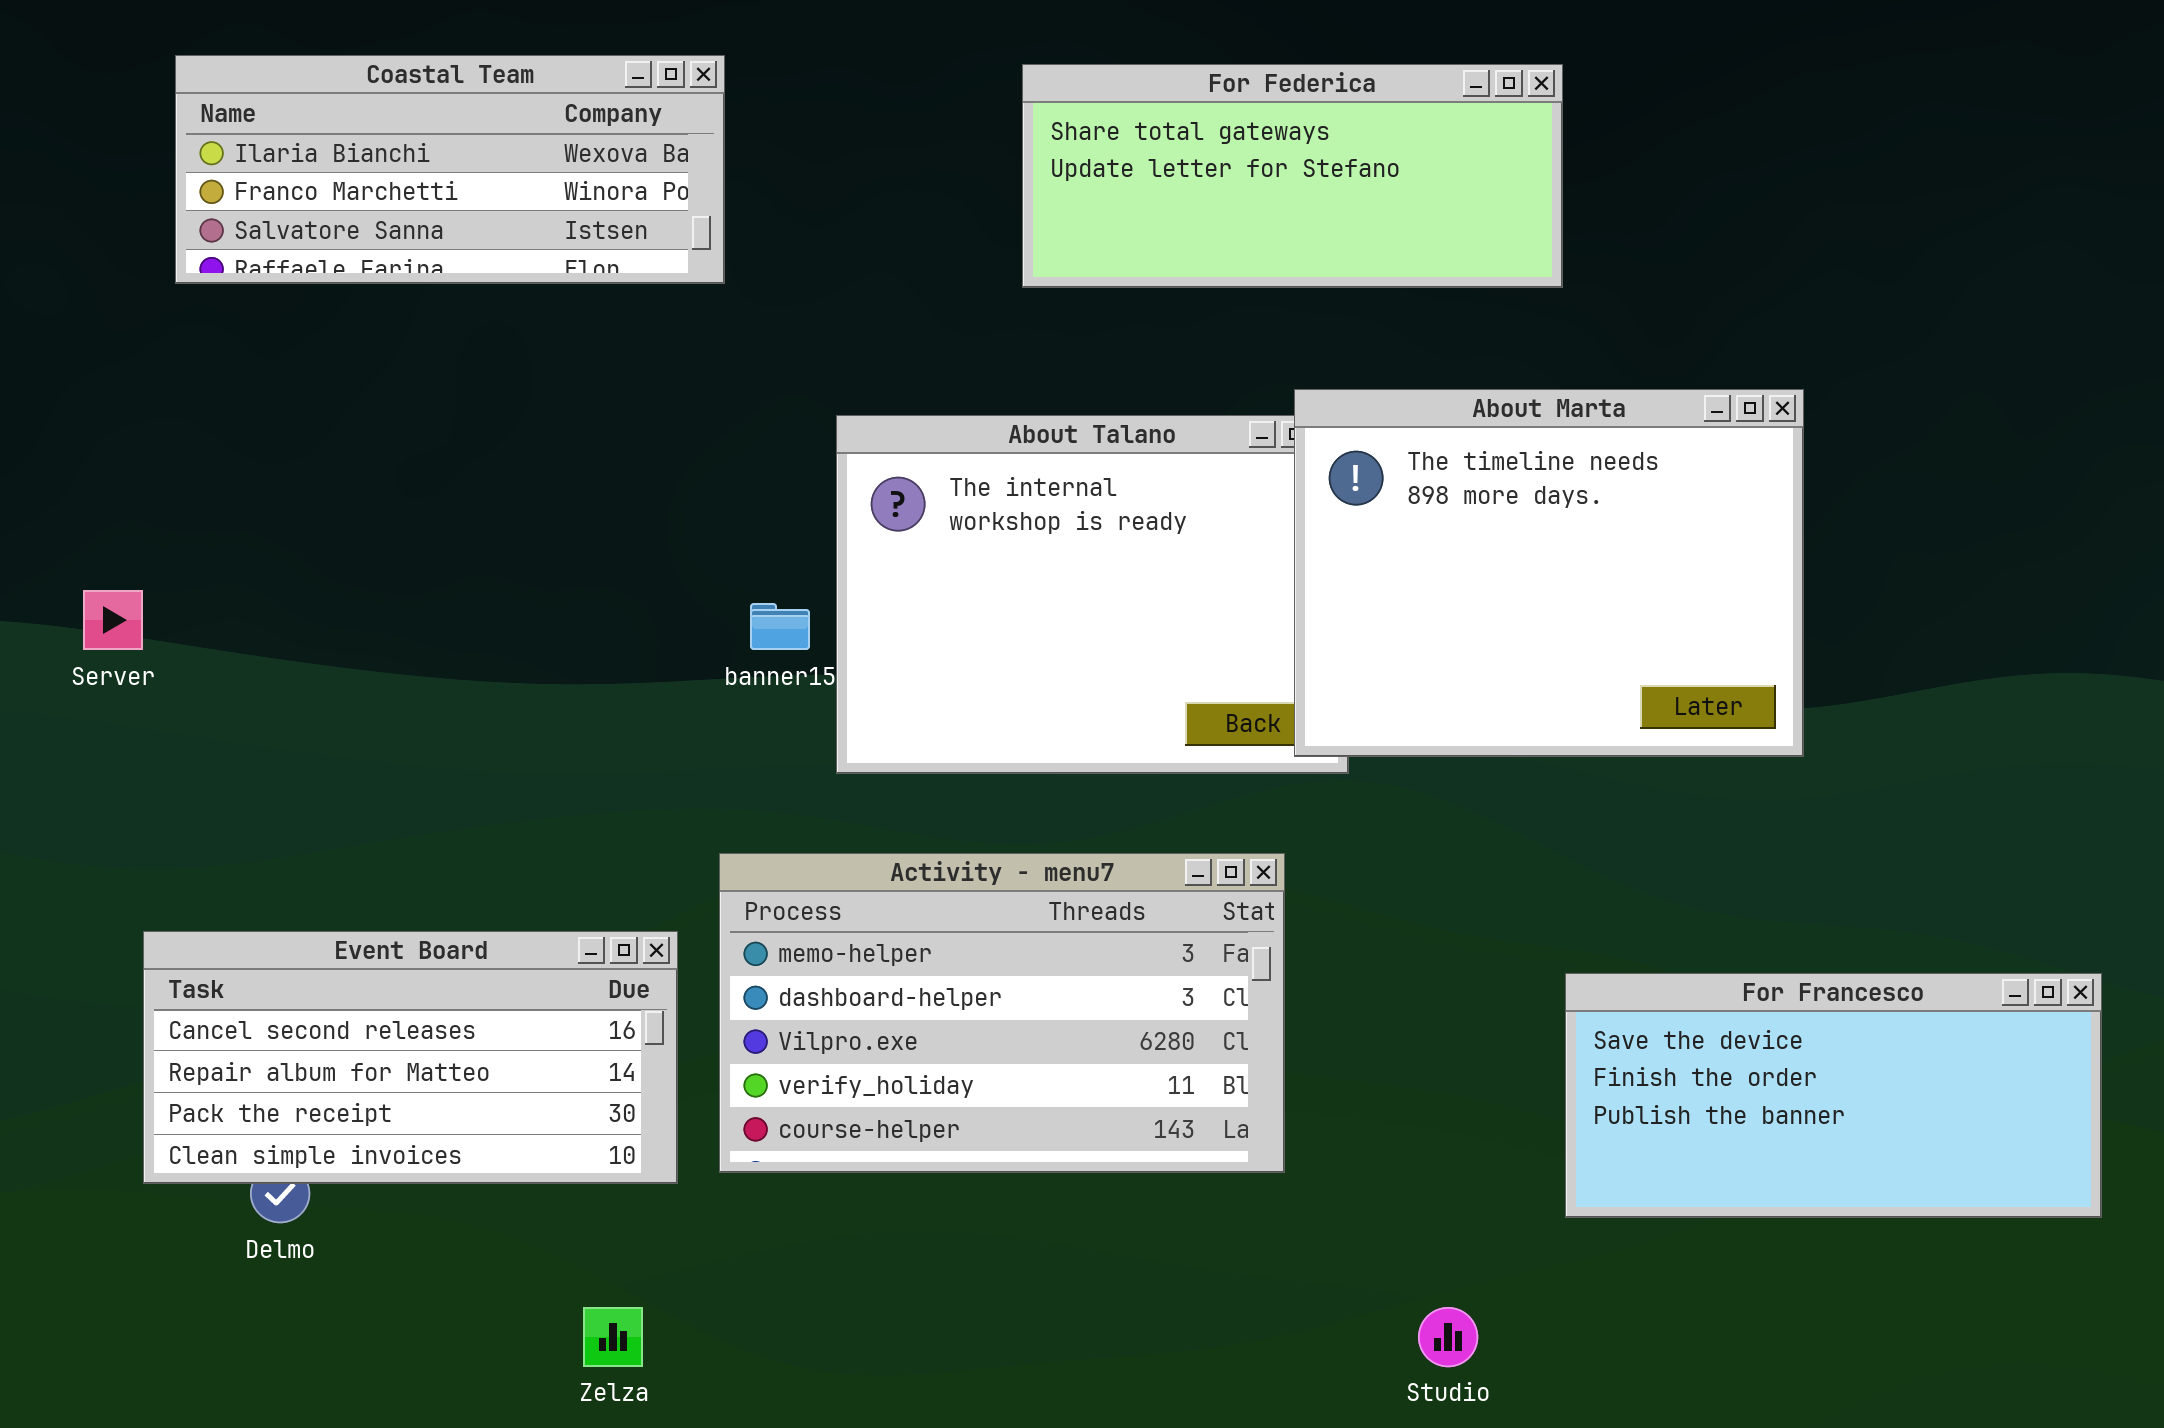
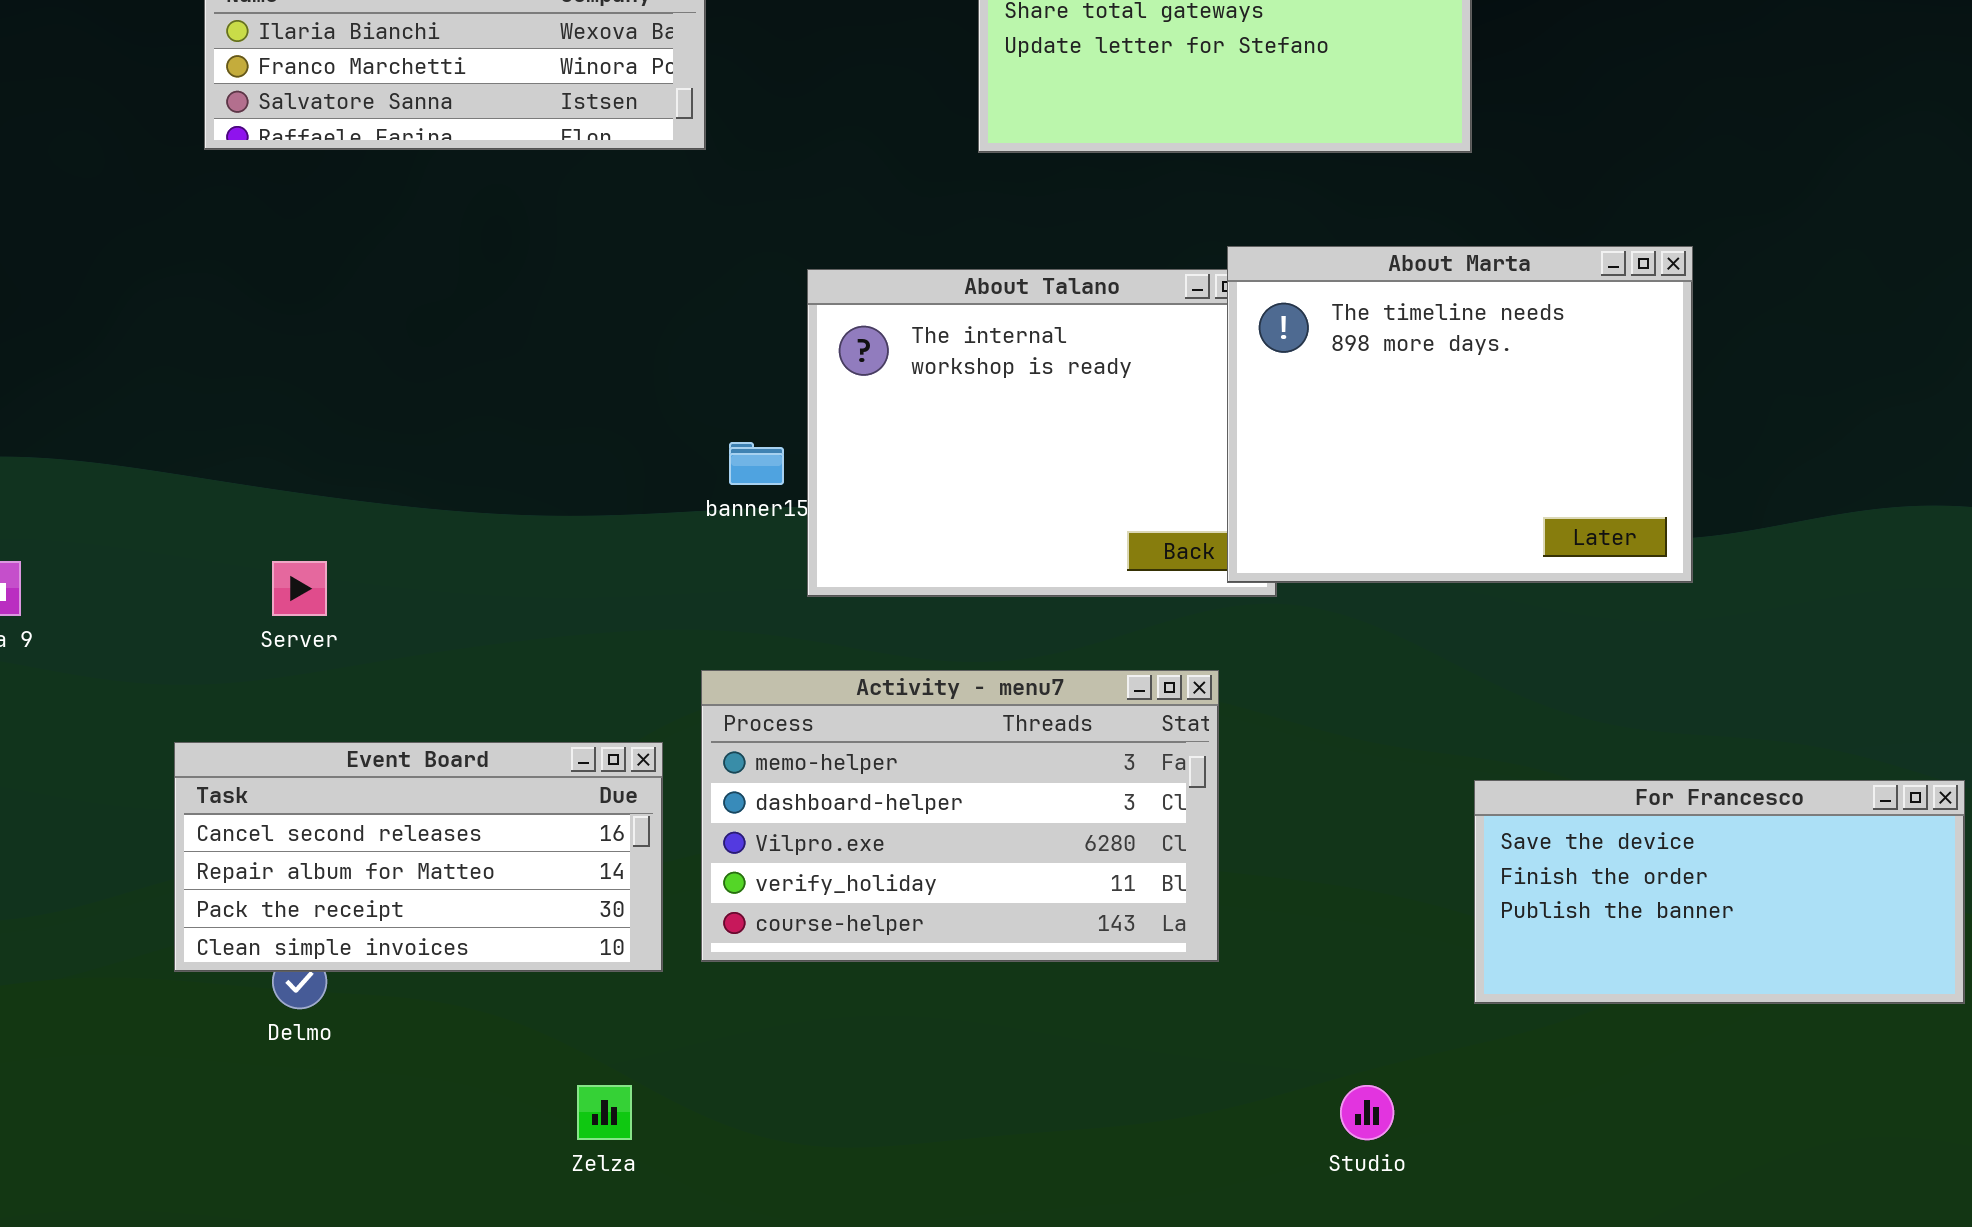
Server: [83,590,143,650] -> [272,561,327,616], moved

